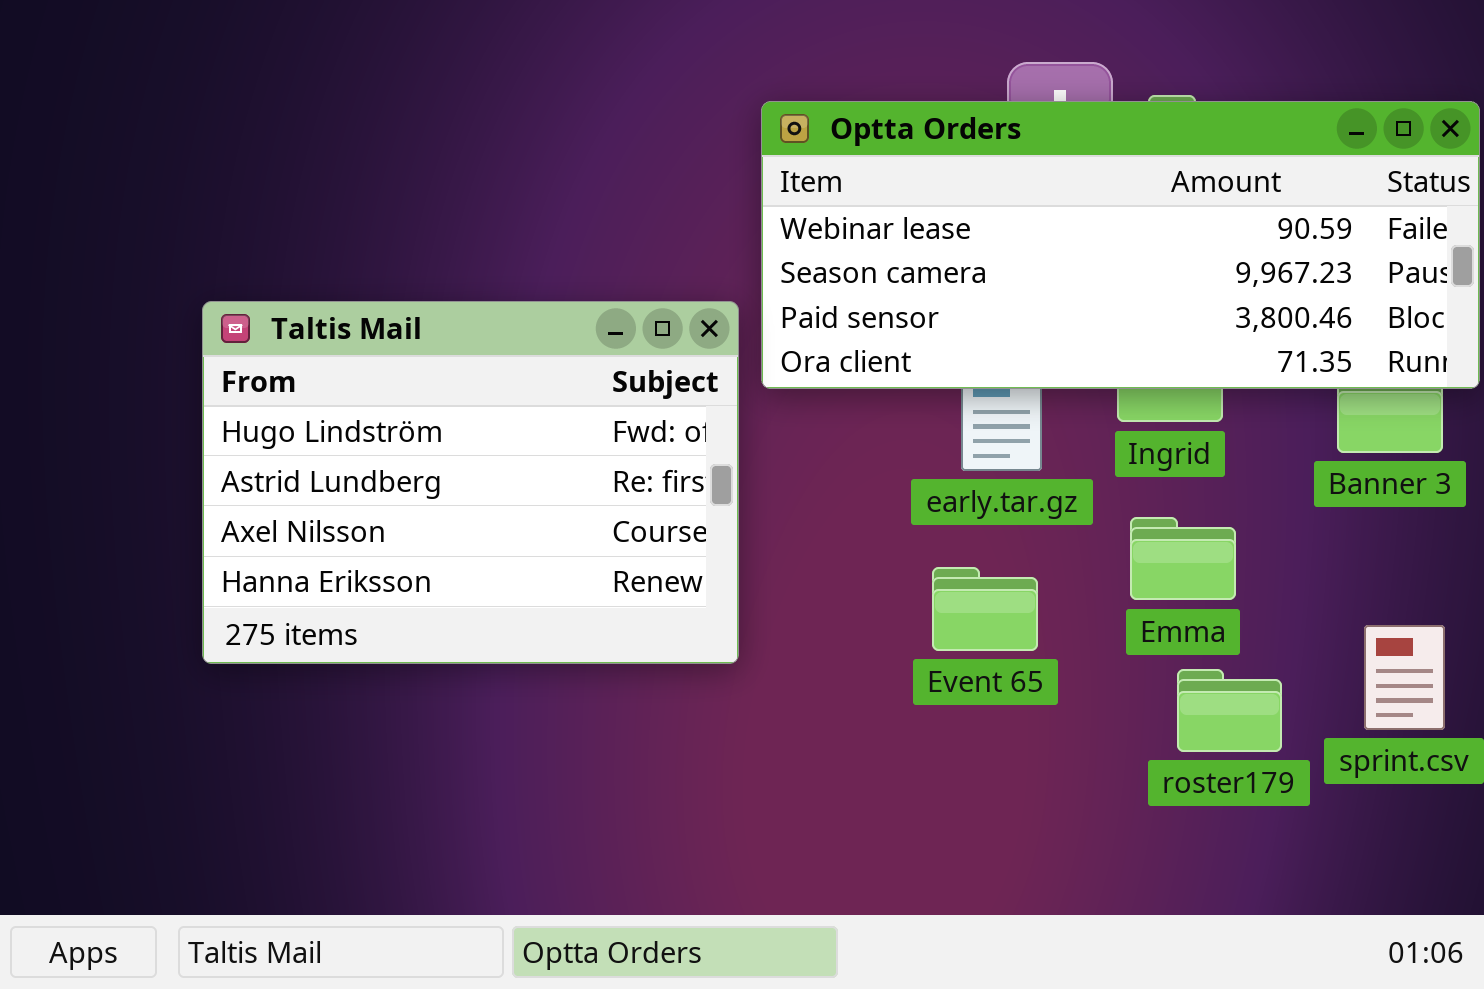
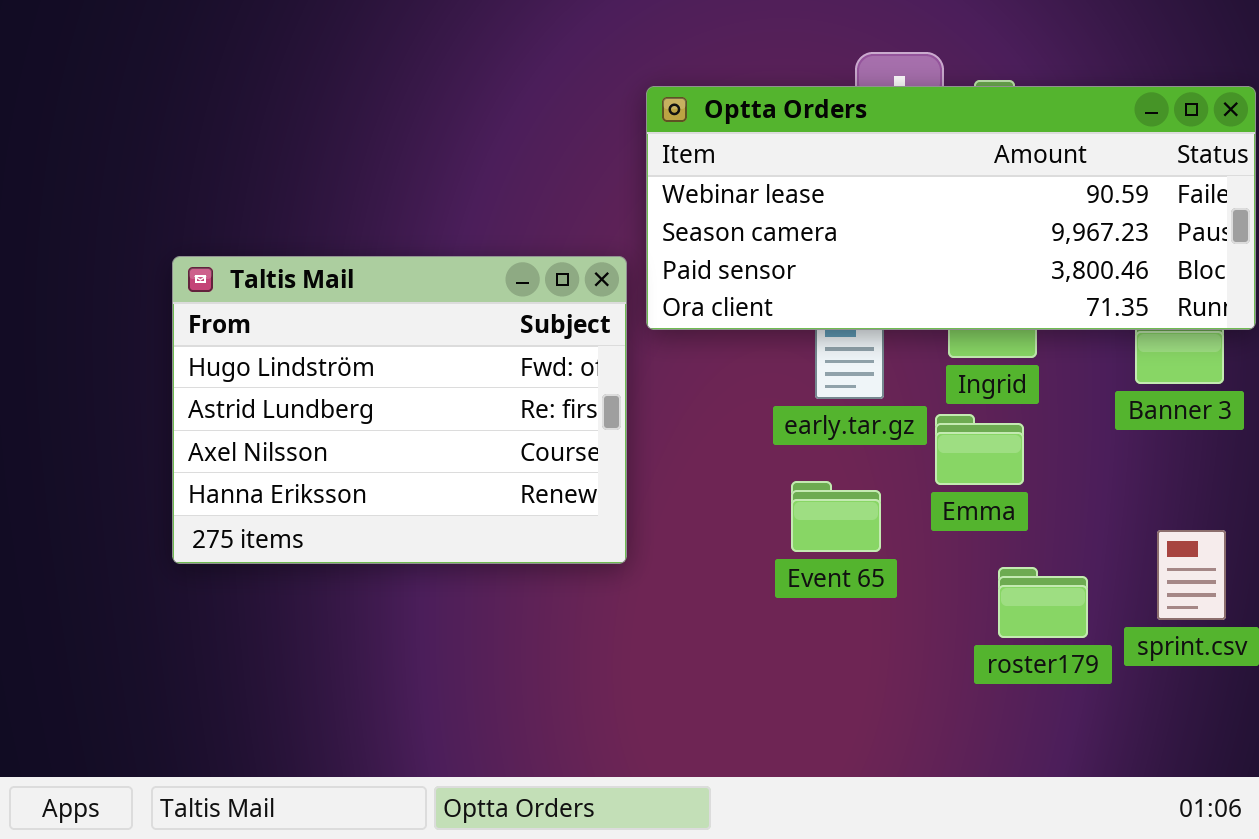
Emma: [1130,517,1236,600] -> [935,414,1024,485], moved

